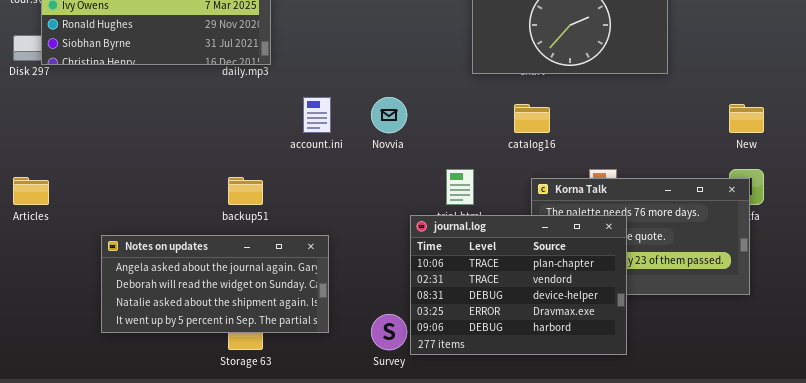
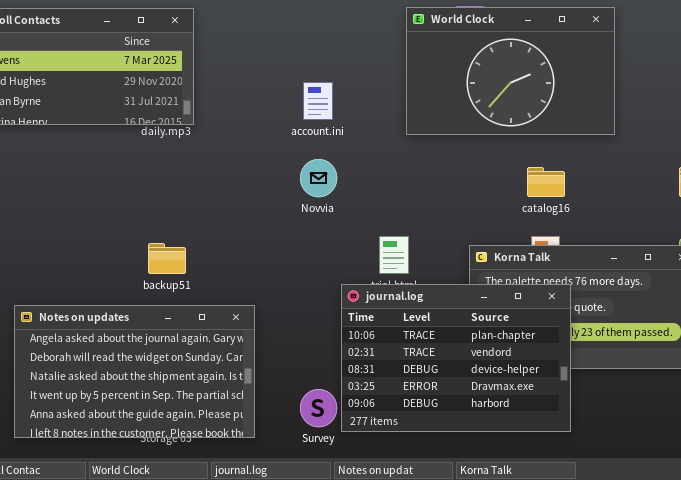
account.ini: [303,97,331,133] -> [303,82,333,120], moved
catalog16: [514,104,550,133] -> [527,167,565,197], moved
Notes on updates: [101,235,329,333] -> [14,305,255,438], resized

